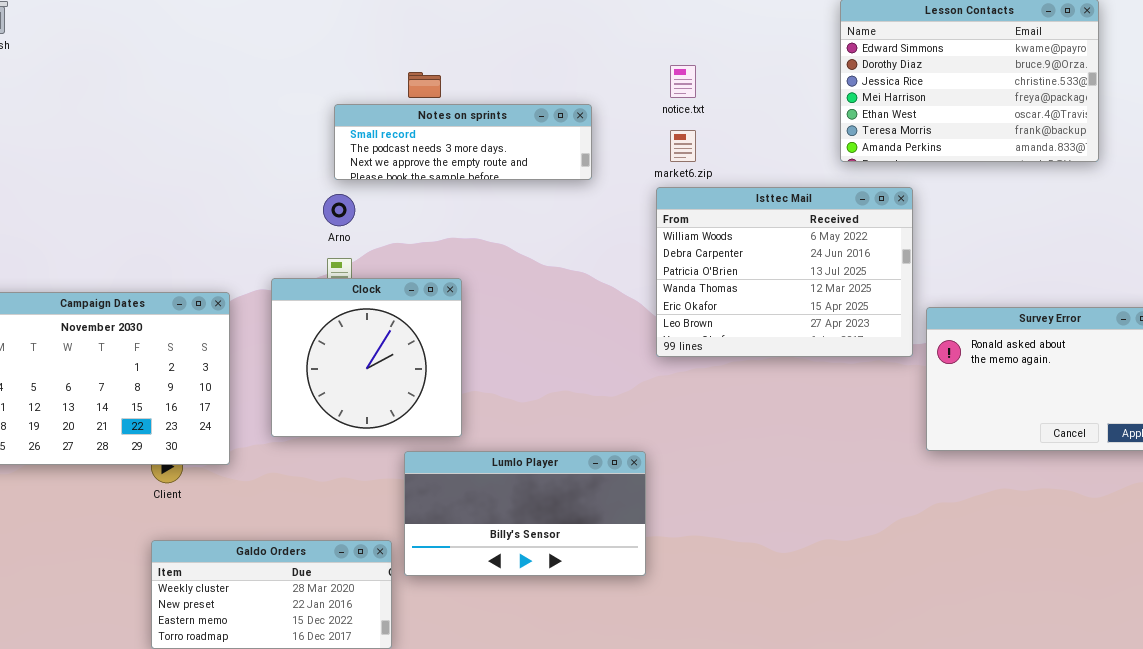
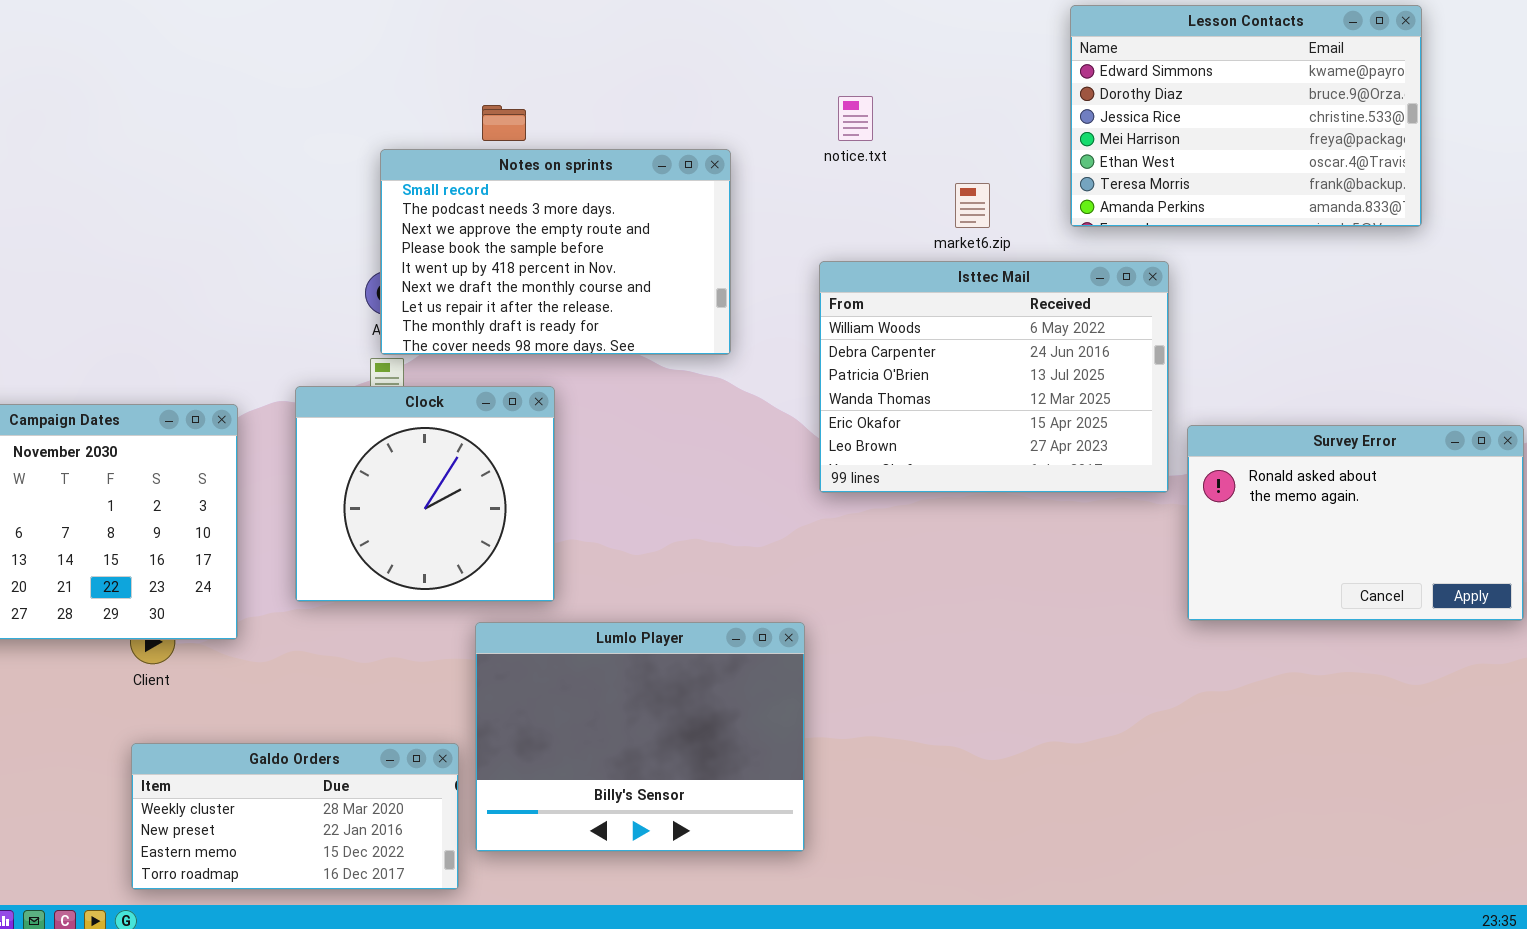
Notes on sprints: [334,104,592,180] -> [380,149,731,355], resized
market6.zip: [670,130,696,162] -> [955,183,990,228], moved
Lumlo Player: [404,451,646,576] -> [475,622,805,852], resized

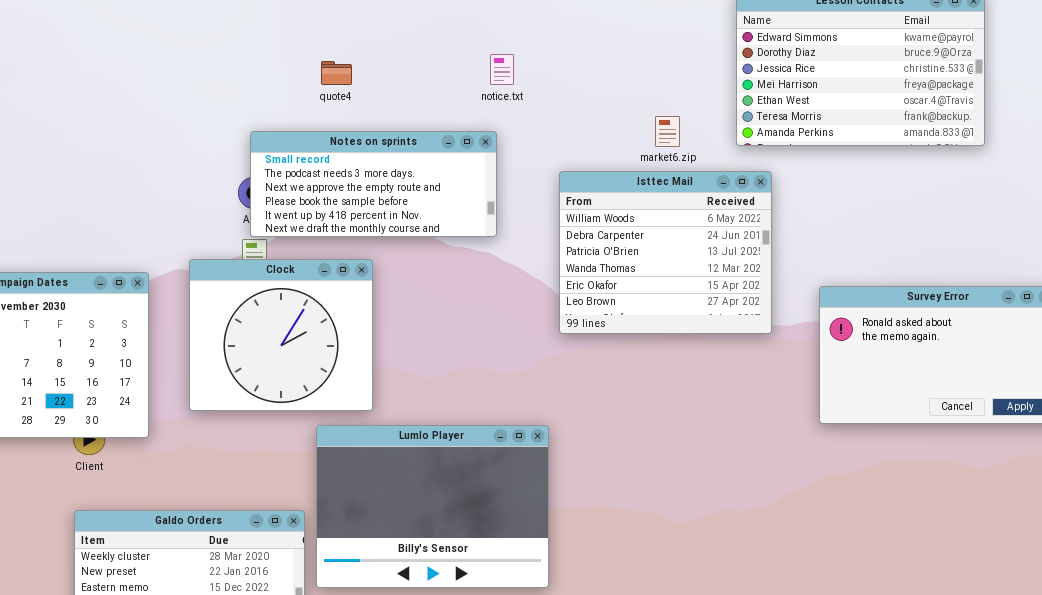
notice.txt: [838,96,873,141] -> [490,54,514,85], moved
Notes on sprints: [380,149,731,355] -> [250,131,497,237], resized
Isttec Mail: [819,261,1169,493] -> [559,171,772,334], resized

